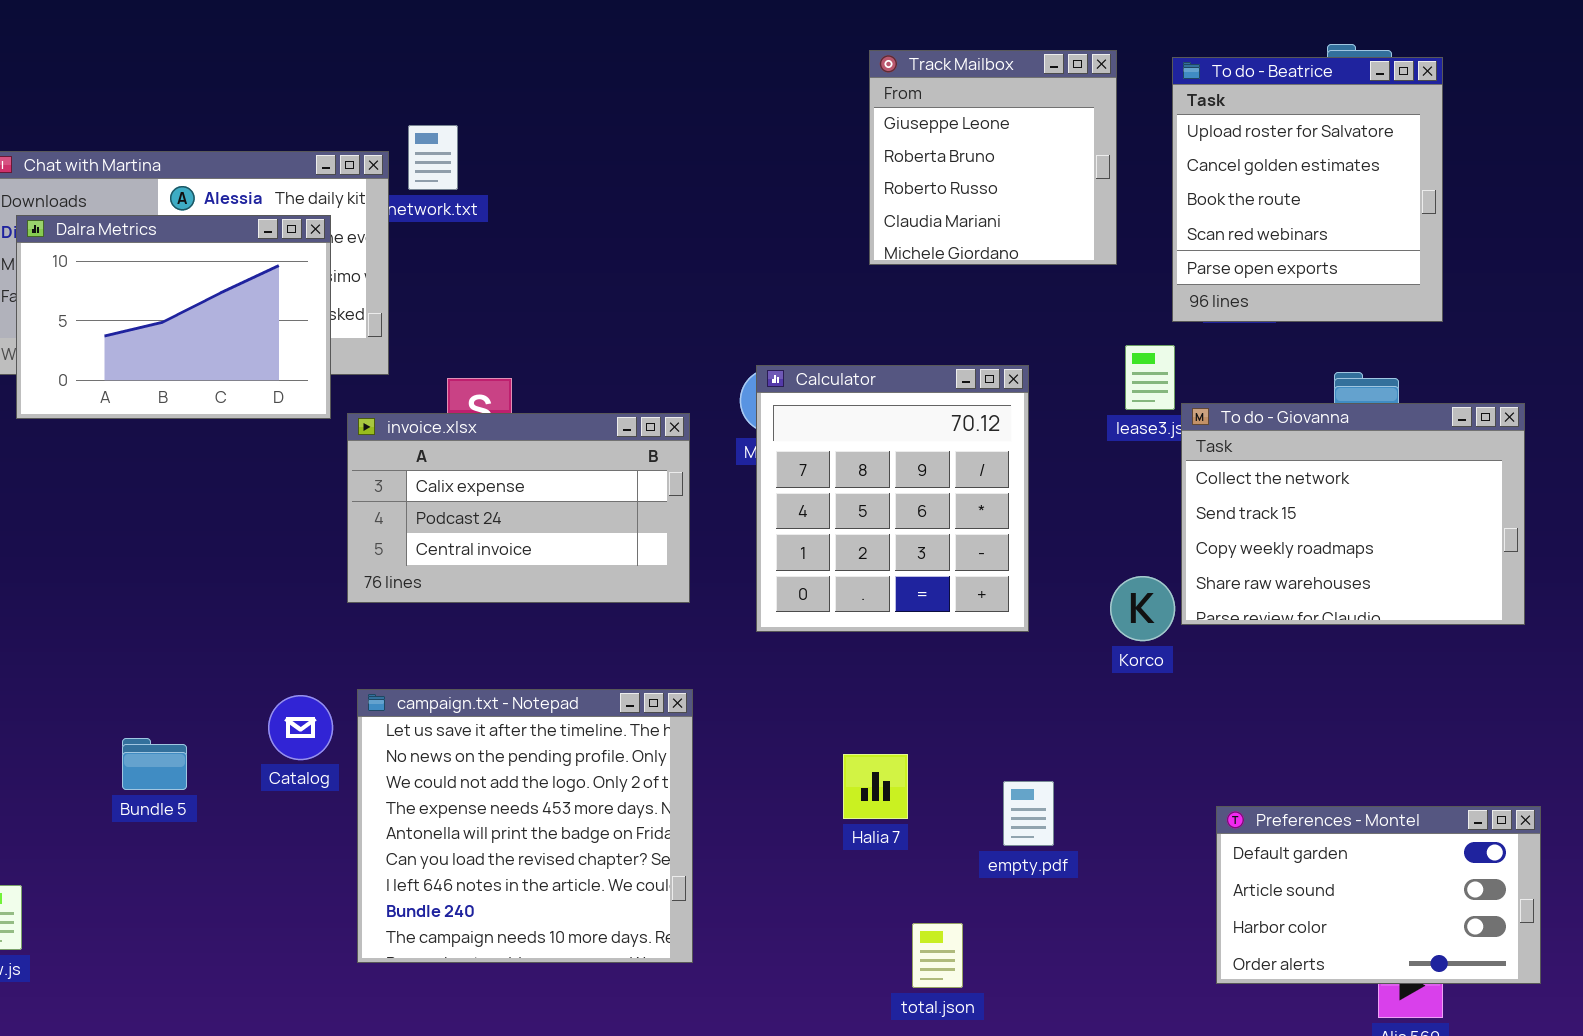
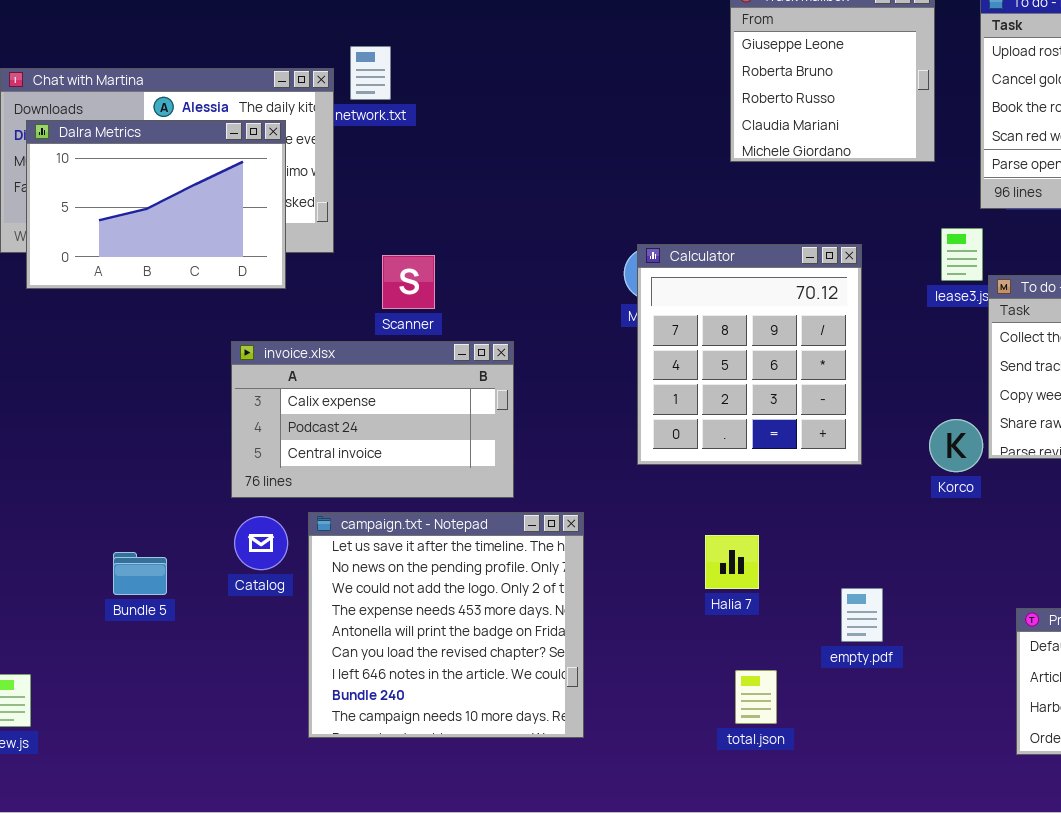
invoice.xlsx: [347,413,690,603] -> [231,341,514,498], moved
Halia 7: [843,754,908,819] -> [705,535,759,589], moved
total.json: [912,923,963,988] -> [735,670,777,724], moved

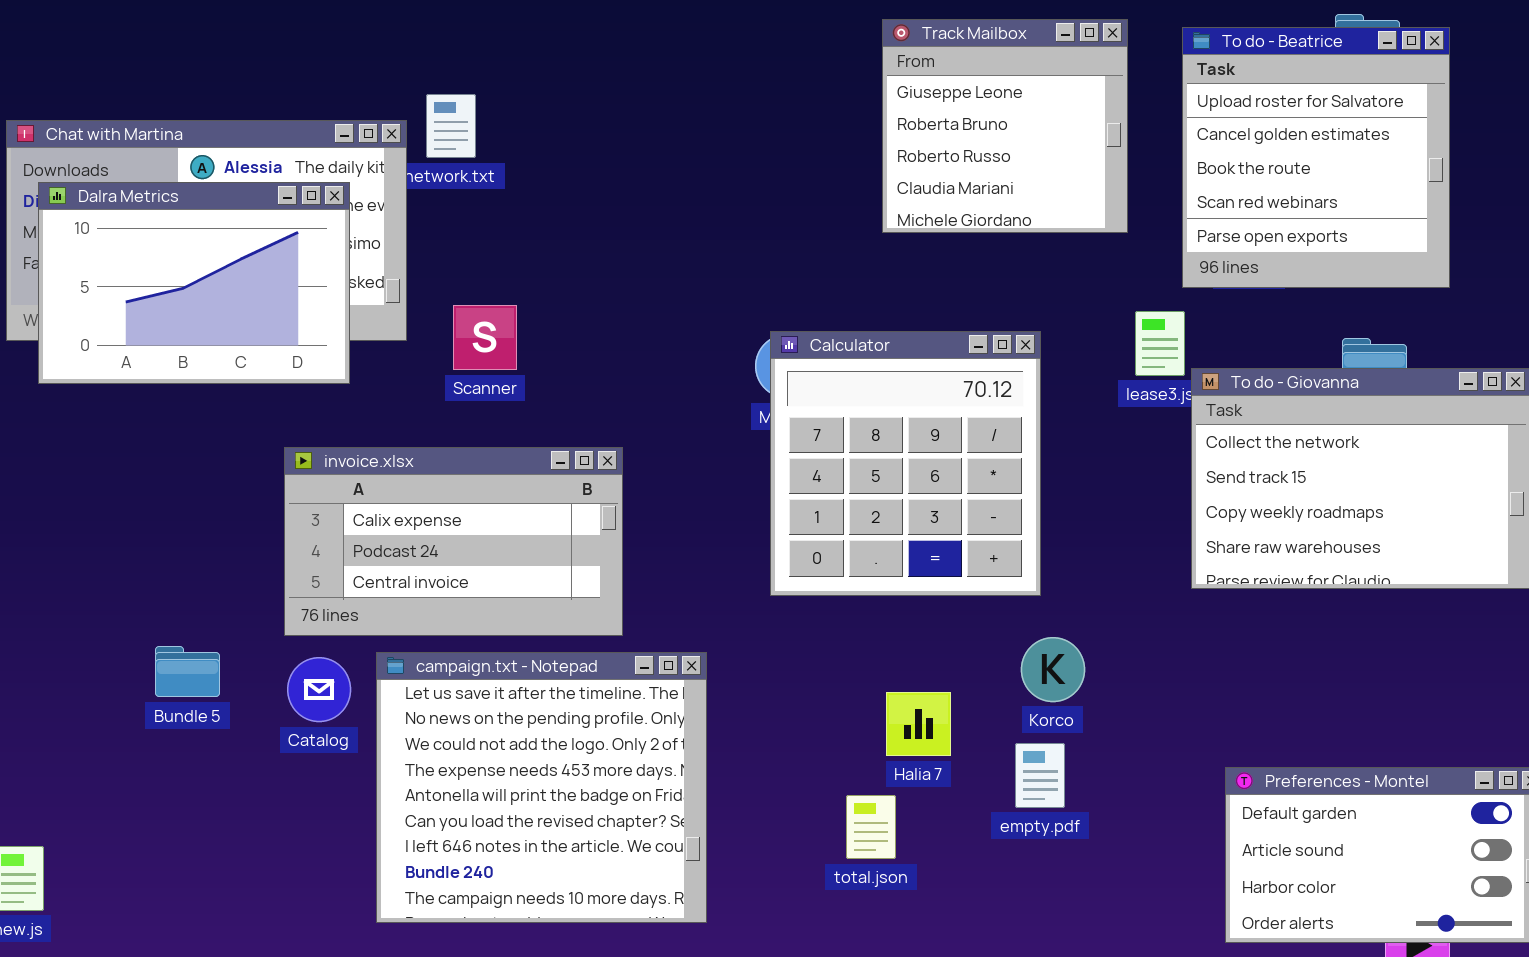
Scanner: [382,255,435,309] -> [453,305,517,370], moved
Korco: [929,419,983,472] -> [1021,637,1085,702], moved
Halia 7: [705,535,759,589] -> [886,692,951,756], moved
Bundle 5: [113,552,167,595] -> [155,646,220,697], moved
total.json: [735,670,777,724] -> [846,795,896,859], moved

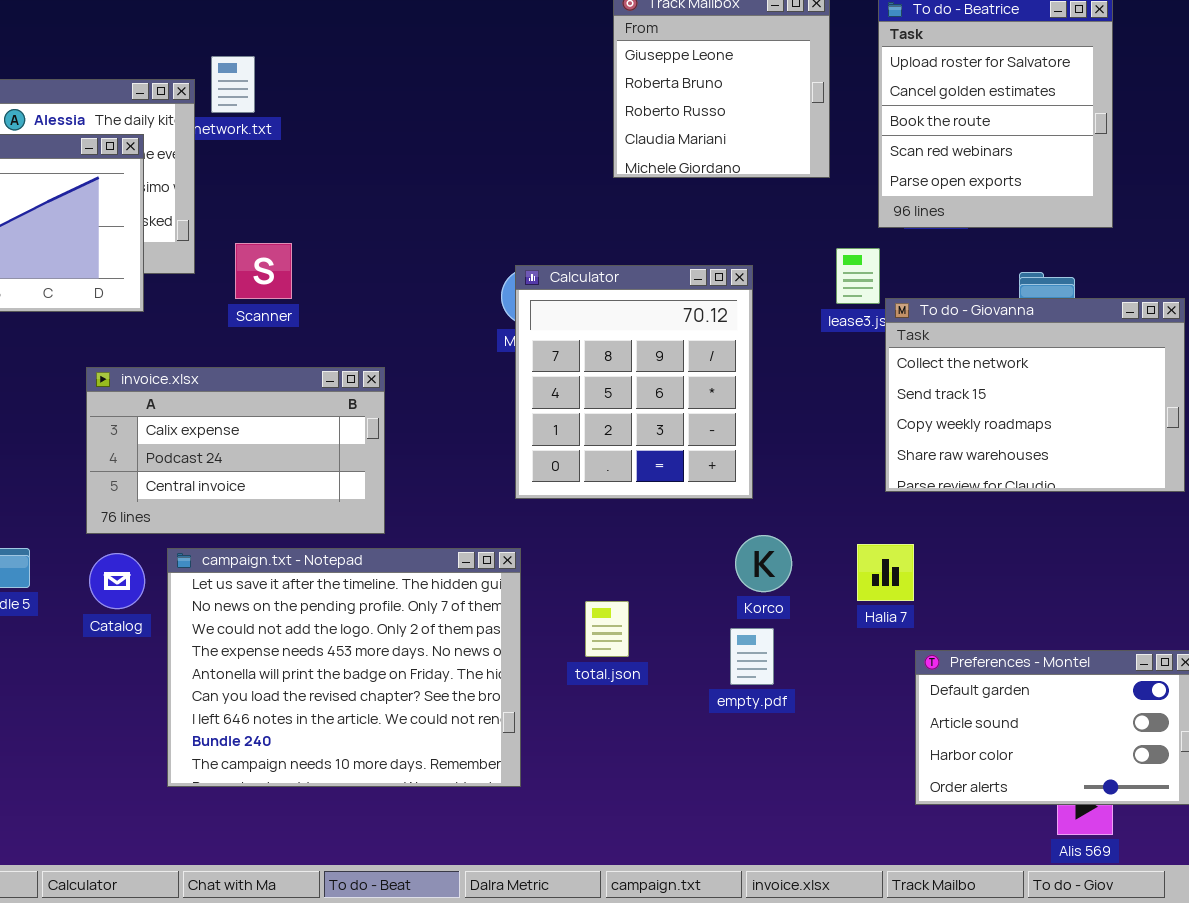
campaign.txt - Notepad: [376,652,707,923] -> [167,548,521,787], resized
Halia 7: [886,692,951,756] -> [857,544,914,601], moved
total.json: [846,795,896,859] -> [585,601,629,657], moved

